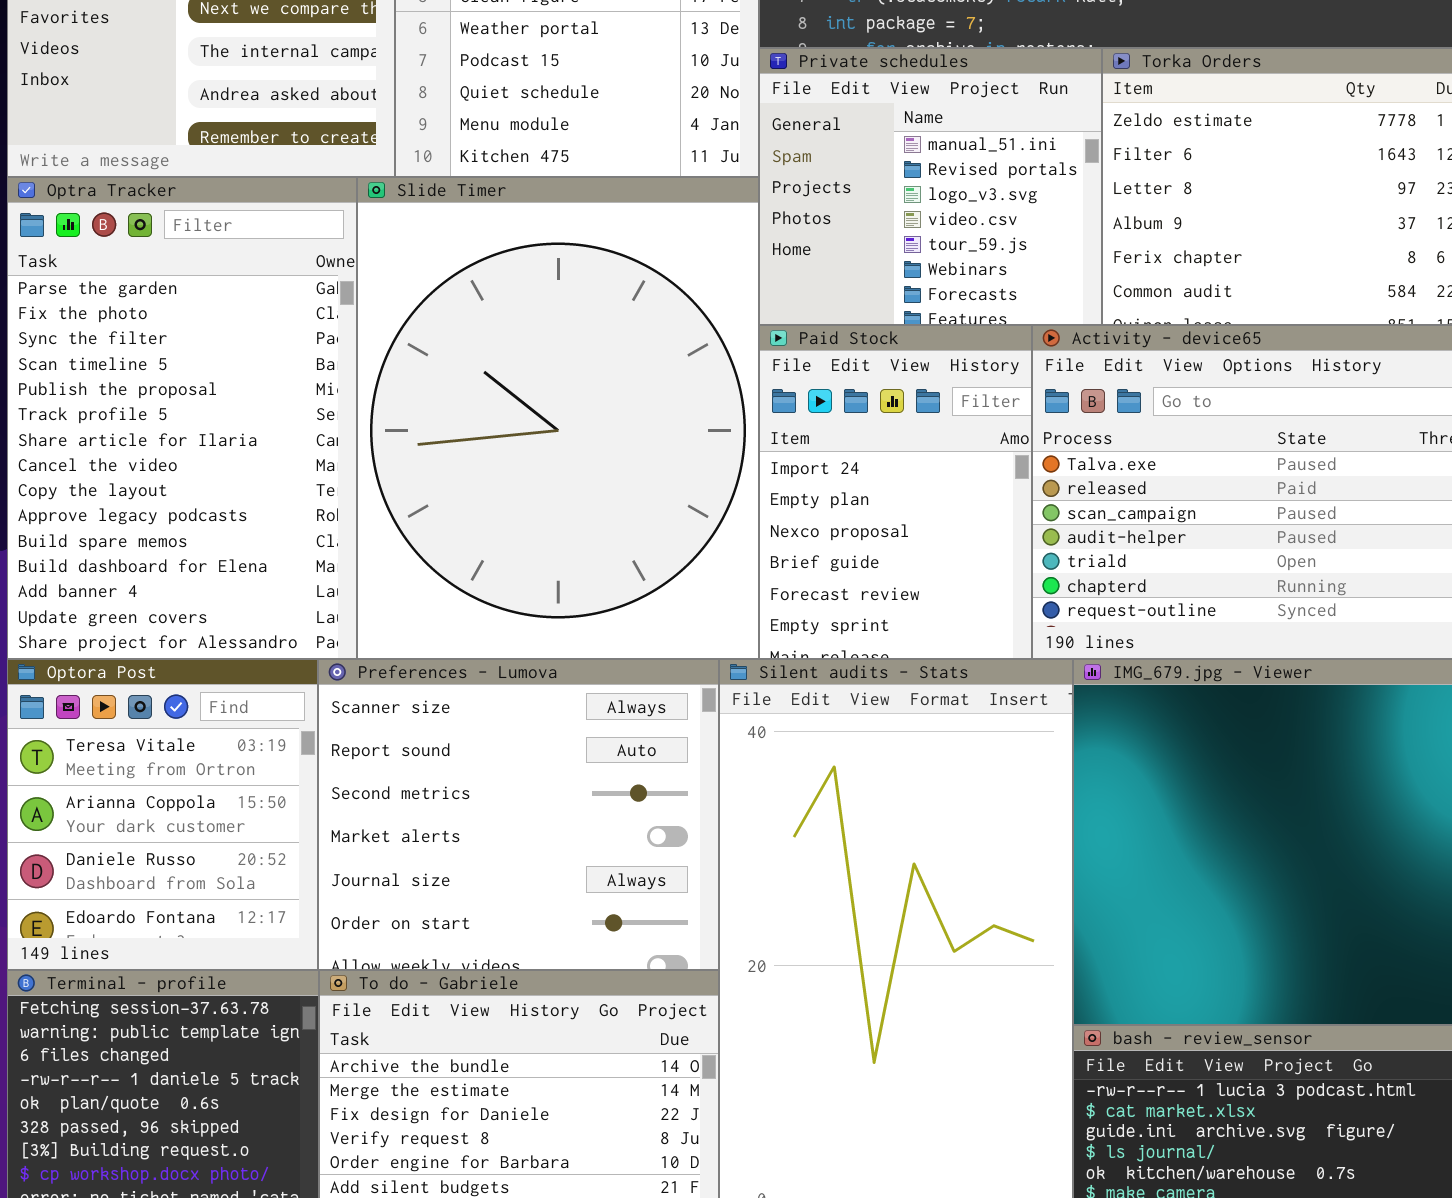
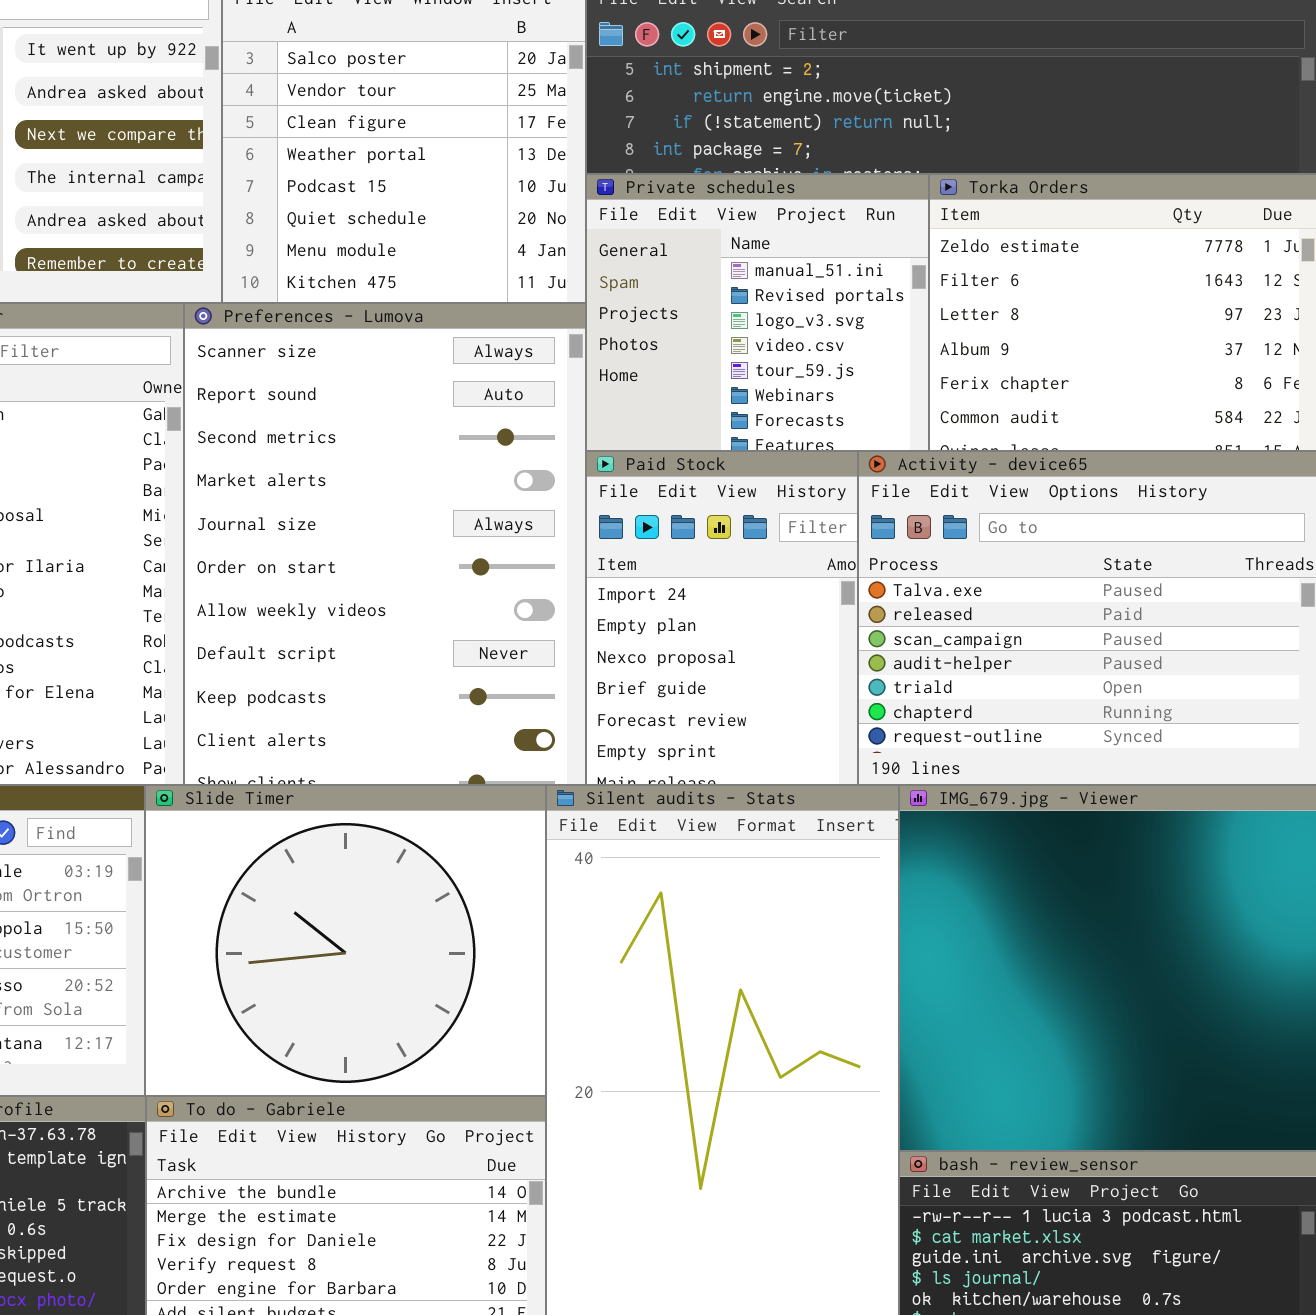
Slide Timer: [357,177,759,659] -> [145,785,546,1096], moved, resized
Preferences - Lumova: [318,659,719,970] -> [184,303,586,785], moved, resized

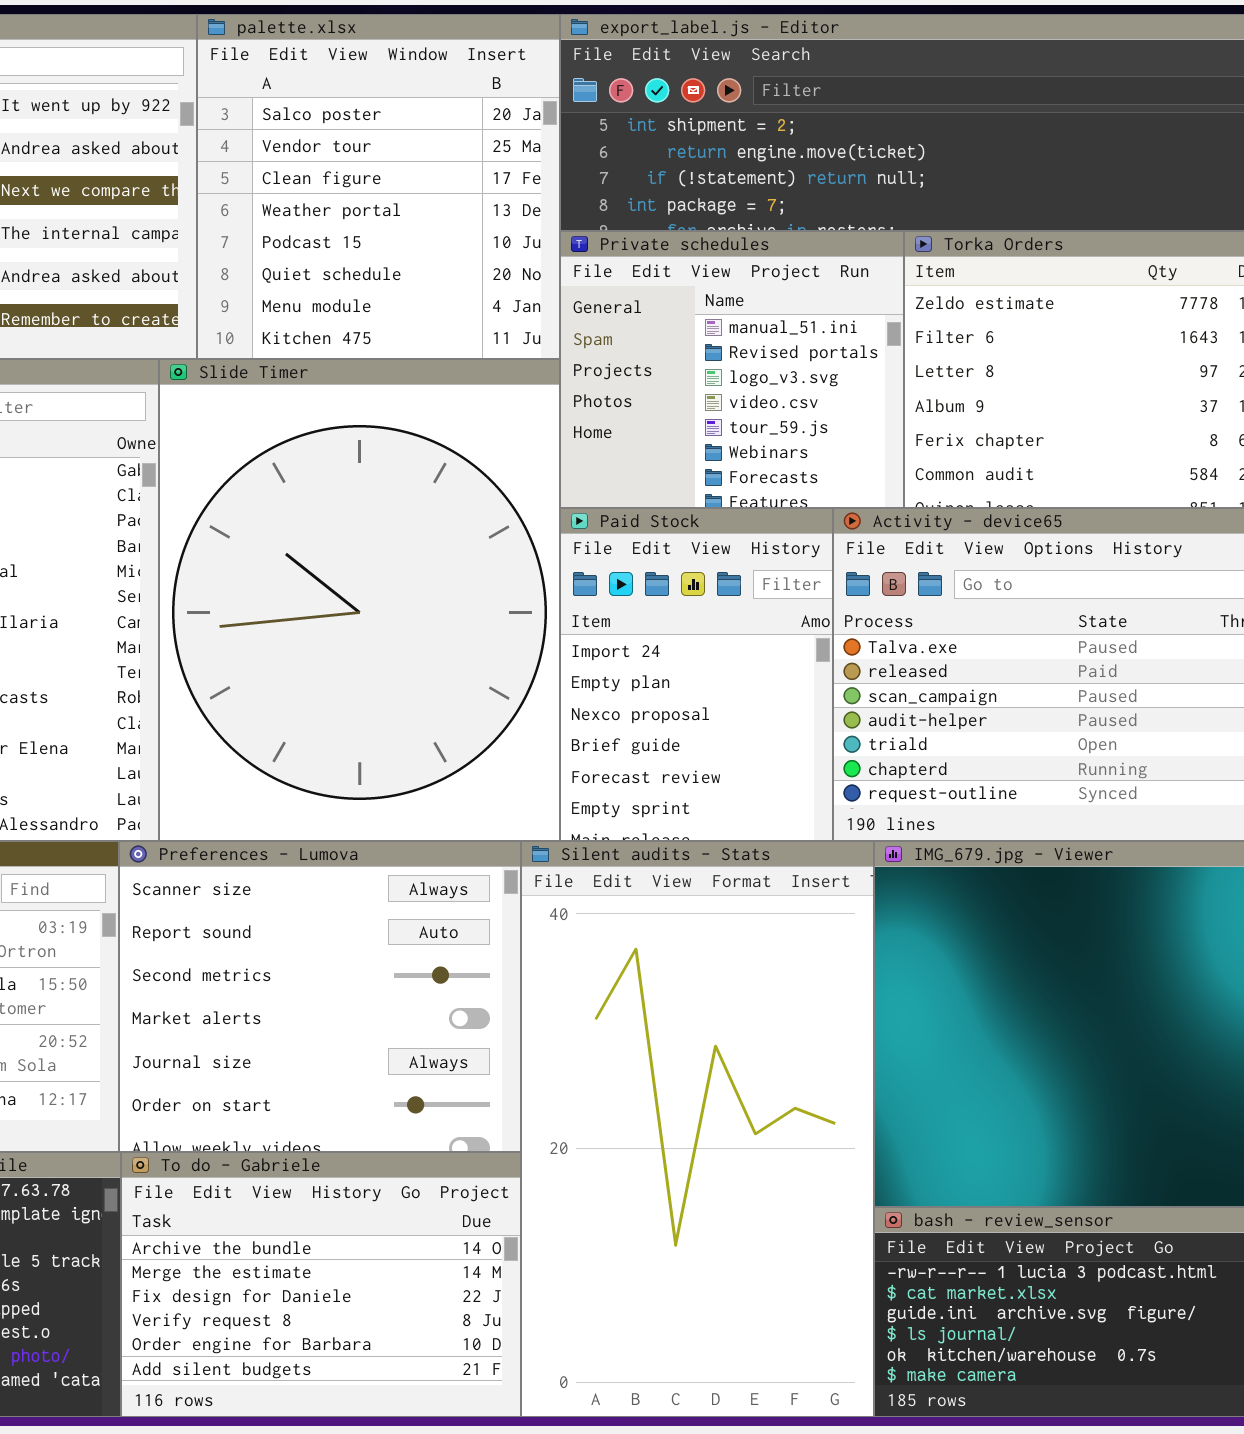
Preferences - Lumova: [184,303,586,785] -> [119,841,521,1152], moved, resized
Slide Timer: [145,785,546,1096] -> [159,359,560,841], moved, resized

